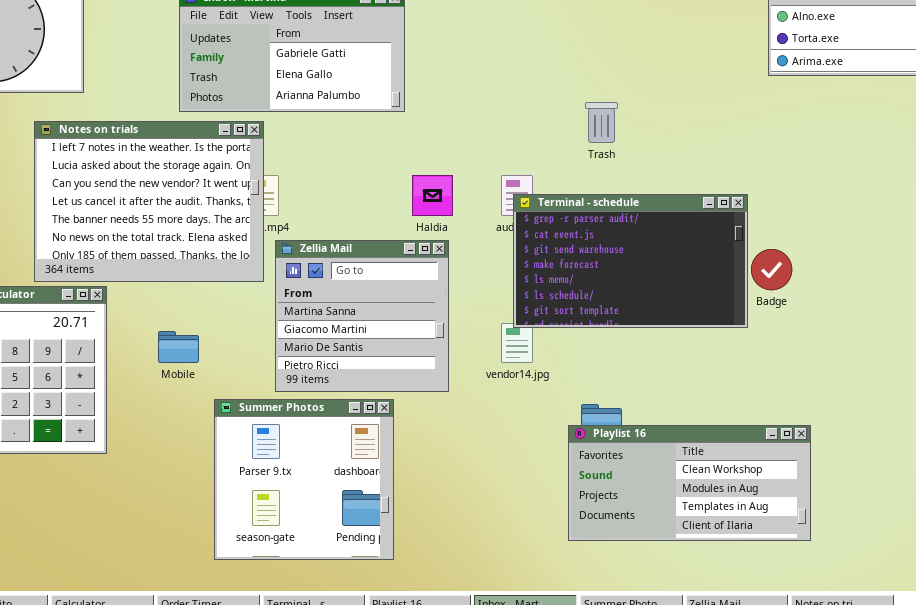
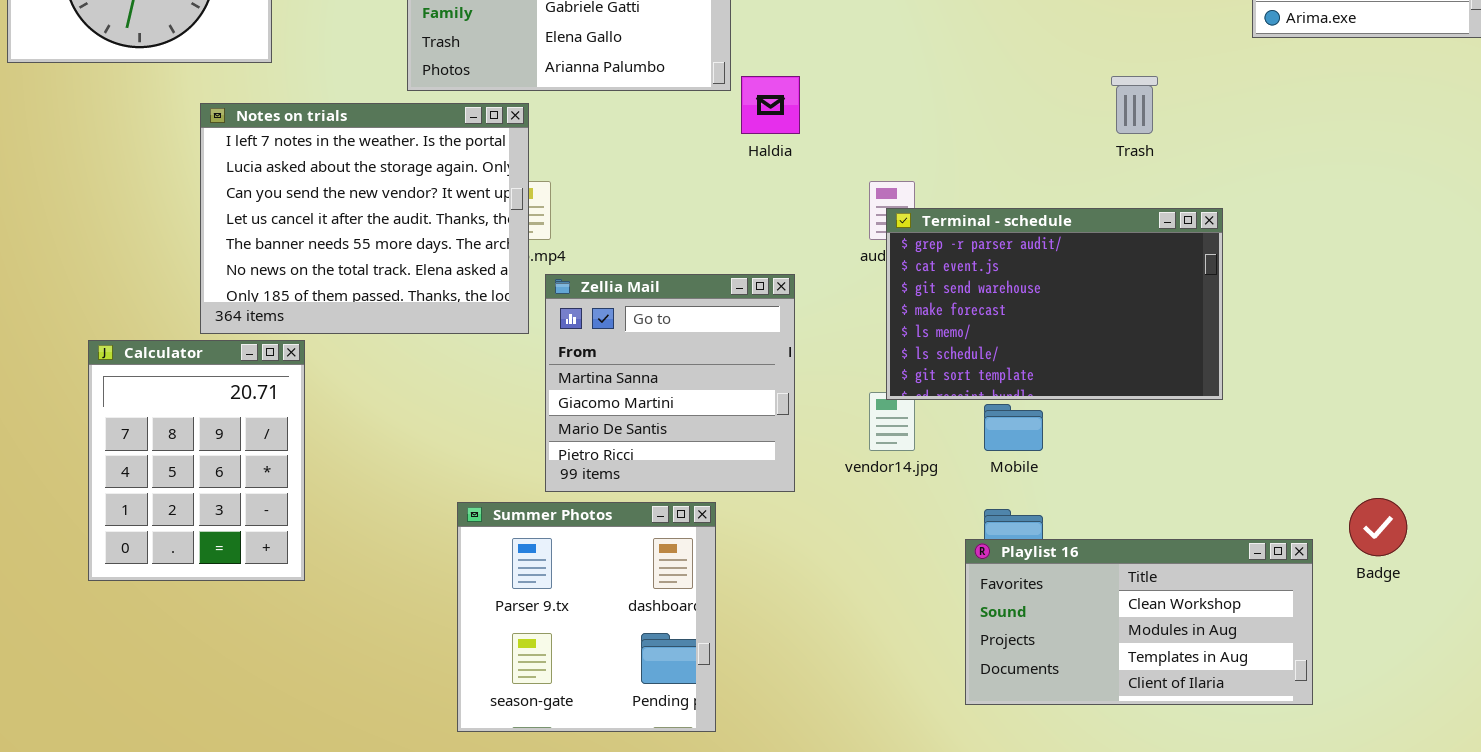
Trash: [585,102,618,143] -> [1111,76,1158,134], moved
Haldia: [412,175,453,216] -> [741,76,800,134], moved
Badge: [751,249,792,290] -> [1349,498,1407,556], moved
Mobile: [158,331,199,363] -> [984,404,1043,451], moved

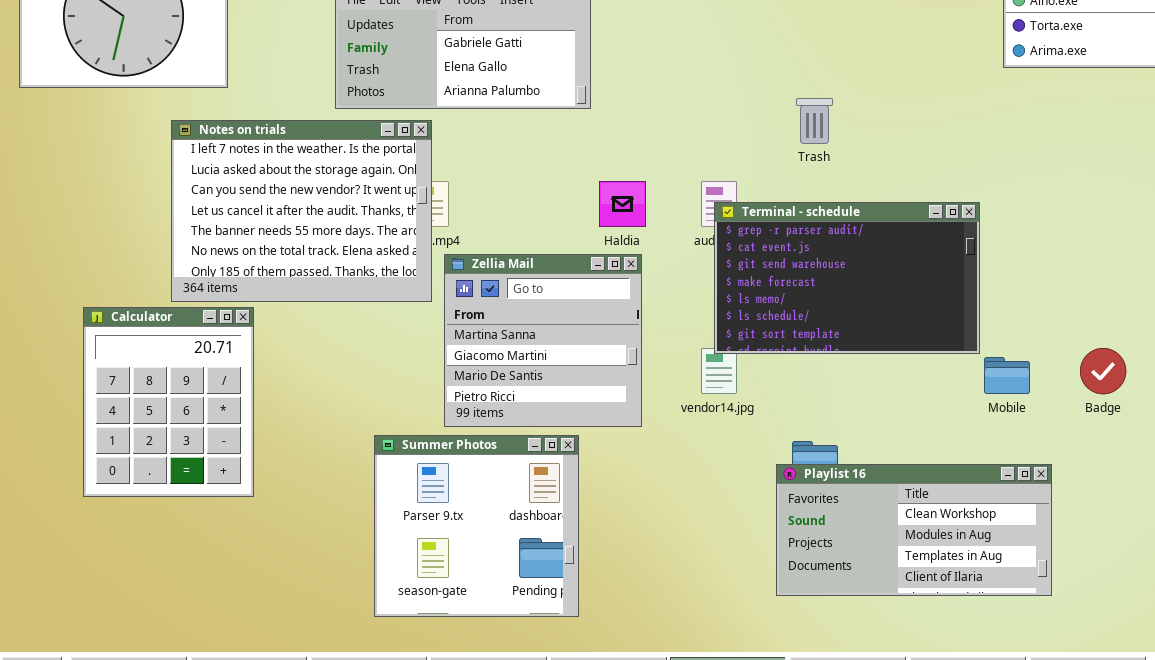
Haldia: [741,76,800,134] -> [599,181,646,227], moved
Trash: [1111,76,1158,134] -> [796,98,833,144], moved
Mobile: [984,404,1043,451] -> [984,357,1030,394], moved
Badge: [1349,498,1407,556] -> [1080,348,1126,394], moved

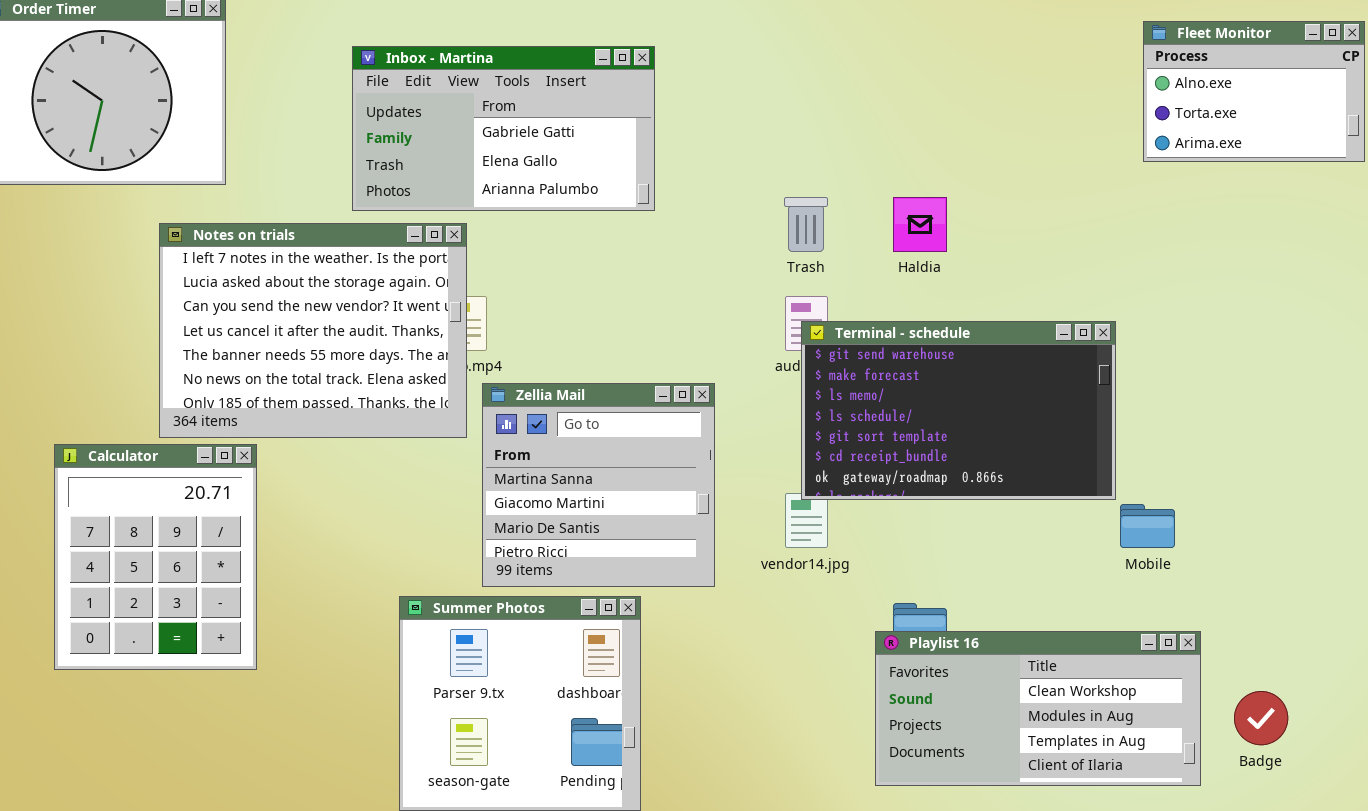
Trash: [796,98,833,144] -> [784,197,828,252], moved
Haldia: [599,181,646,227] -> [893,197,947,252], moved
Terminal - schedule: [714,202,980,354] -> [801,321,1116,500], scrolled down 2 rows
Badge: [1080,348,1126,394] -> [1234,691,1288,745], moved

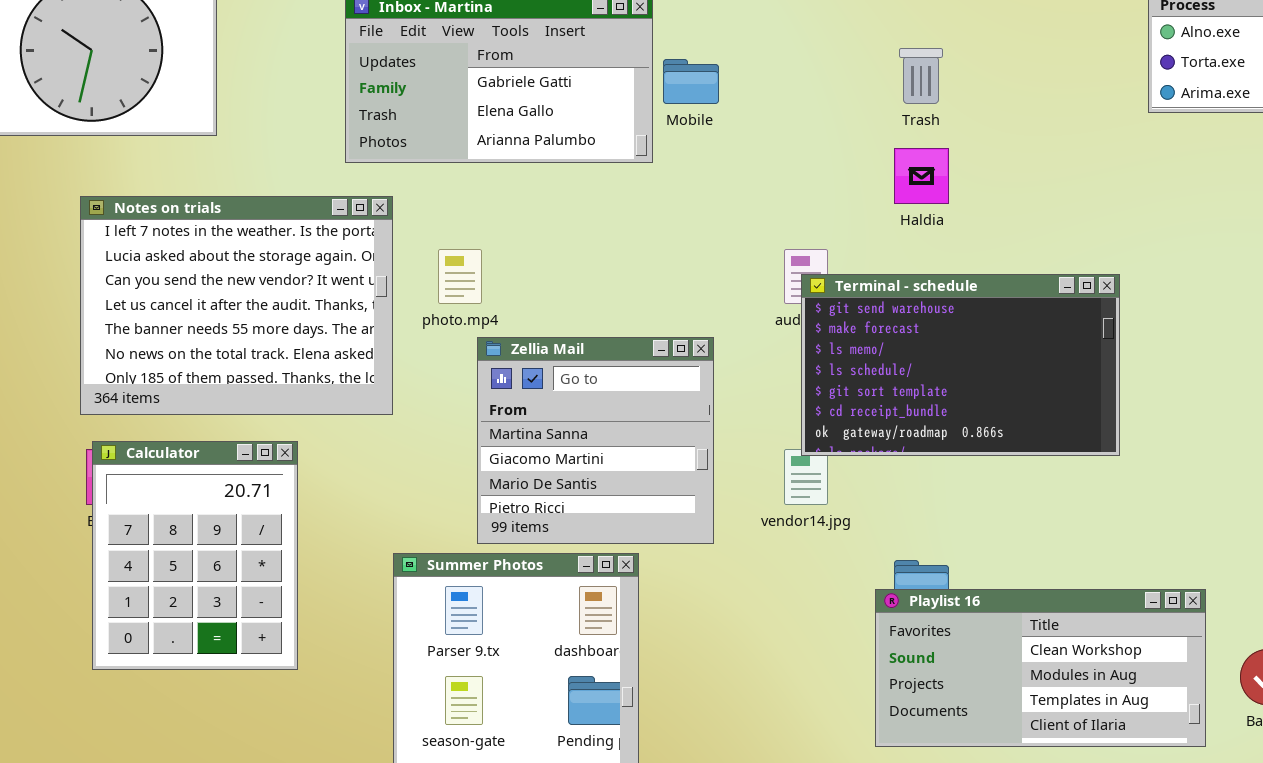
Trash: [784,197,828,252] -> [899,48,943,104], moved
Notes on trials: [159,223,467,438] -> [80,196,393,415], moved
Calculator: [54,444,257,670] -> [92,441,298,670], moved
Mobile: [1120,504,1175,548] -> [663,59,719,104], moved

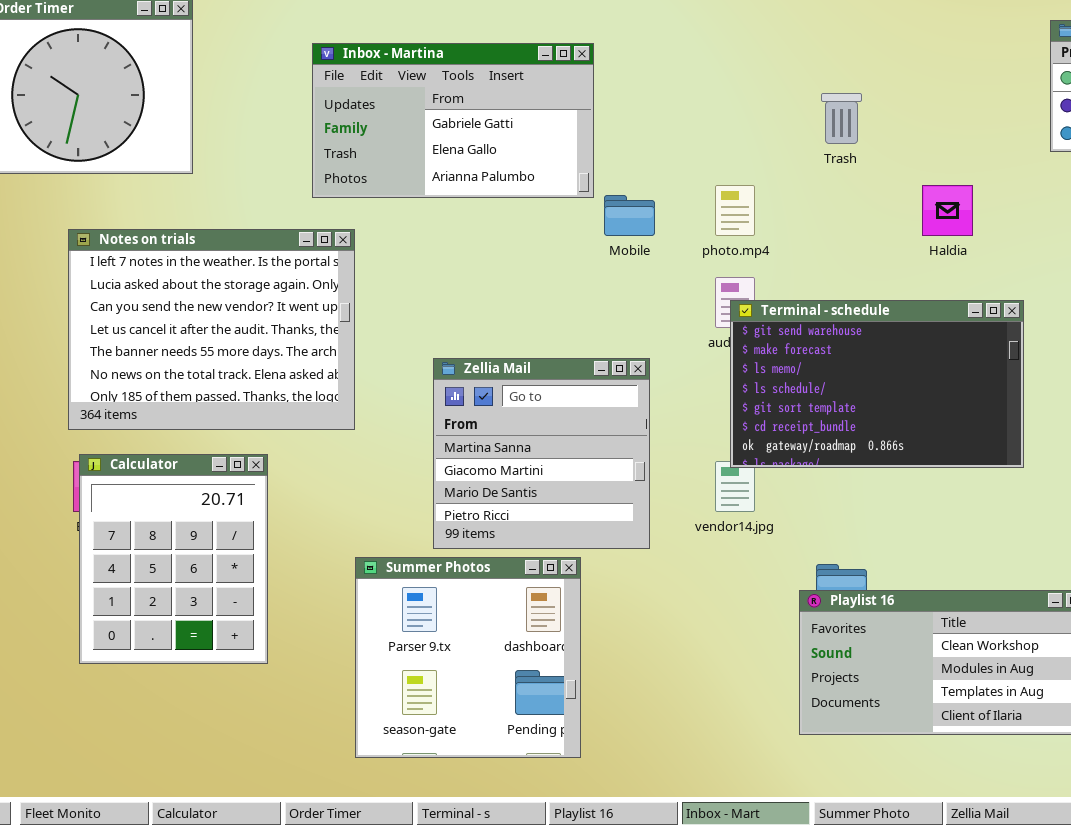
Mobile: [663,59,719,104] -> [604,195,655,236], moved
Haldia: [894,148,949,204] -> [922,185,973,236], moved
photo.mp4: [438,249,482,304] -> [715,185,755,236], moved

